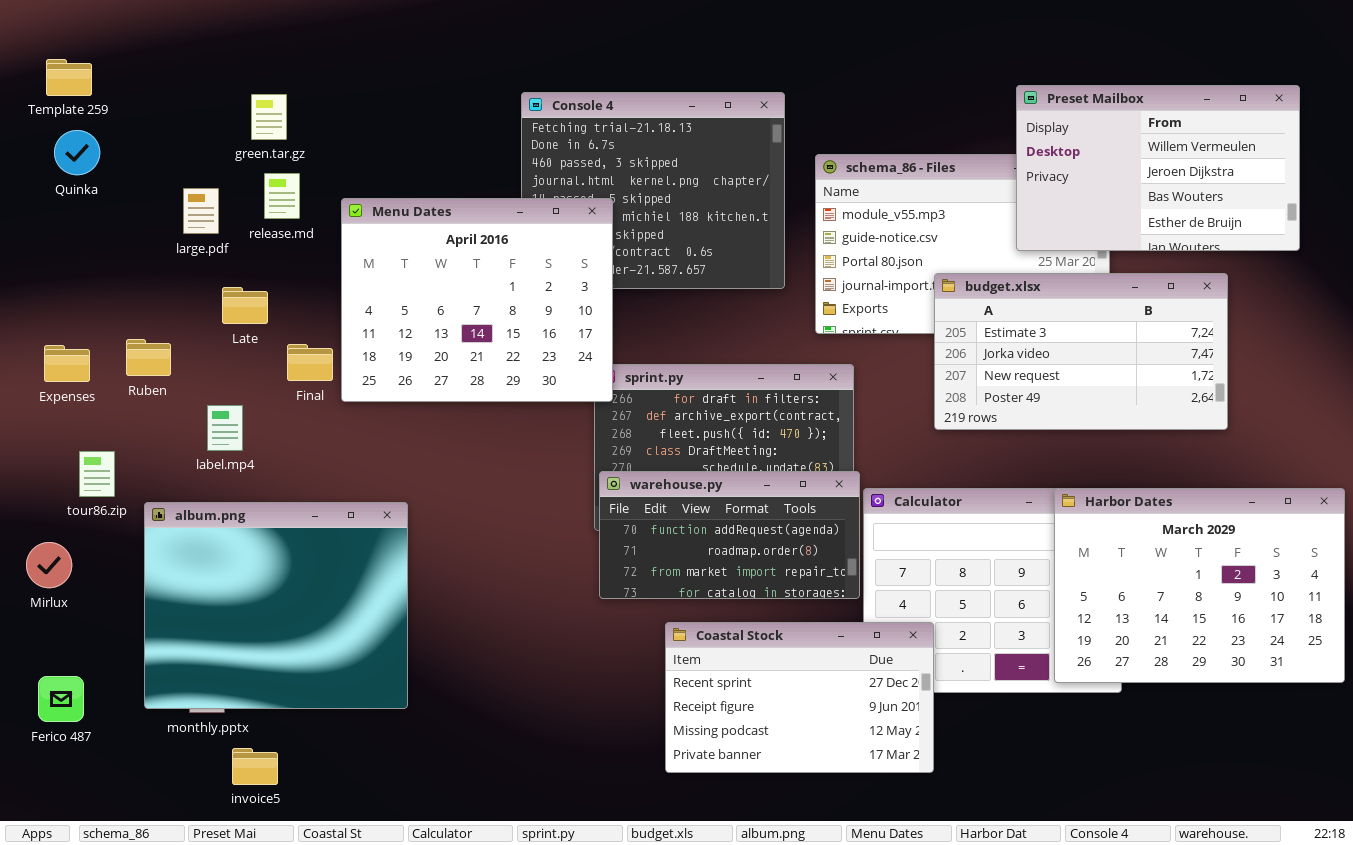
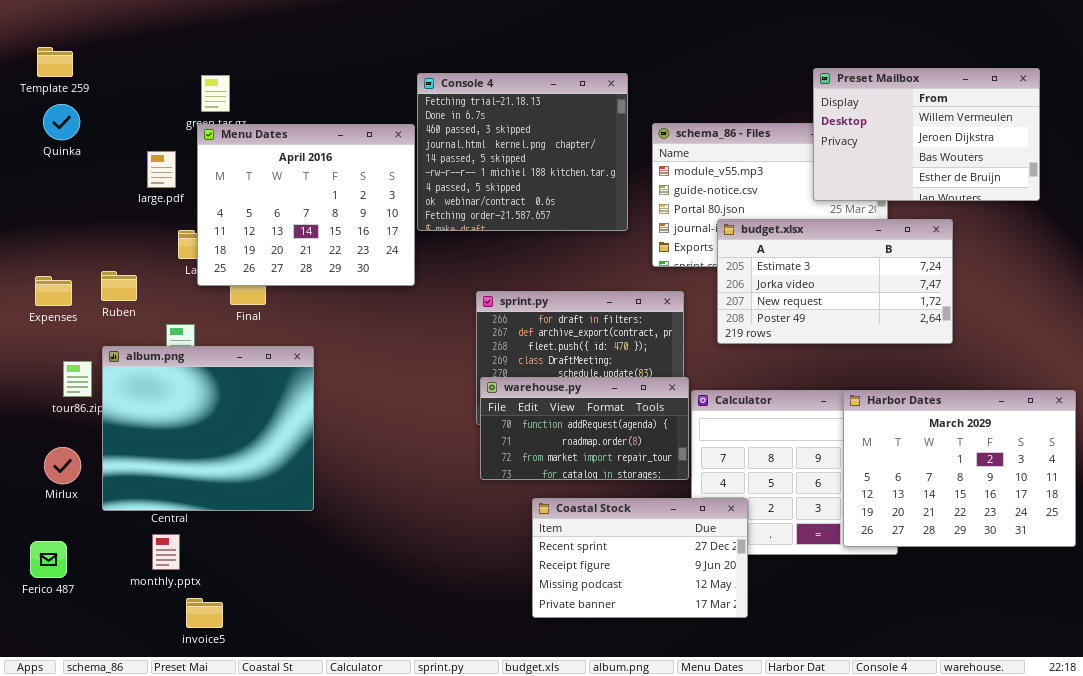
Menu Dates: [341,198,613,402] -> [197,124,415,286], moved
budget.xlsx: [934,273,1228,430] -> [717,219,953,344], moved
album.png: [144,502,408,709] -> [102,346,314,511], moved
Mirlux: [26,542,72,588] -> [44,447,81,484], moved

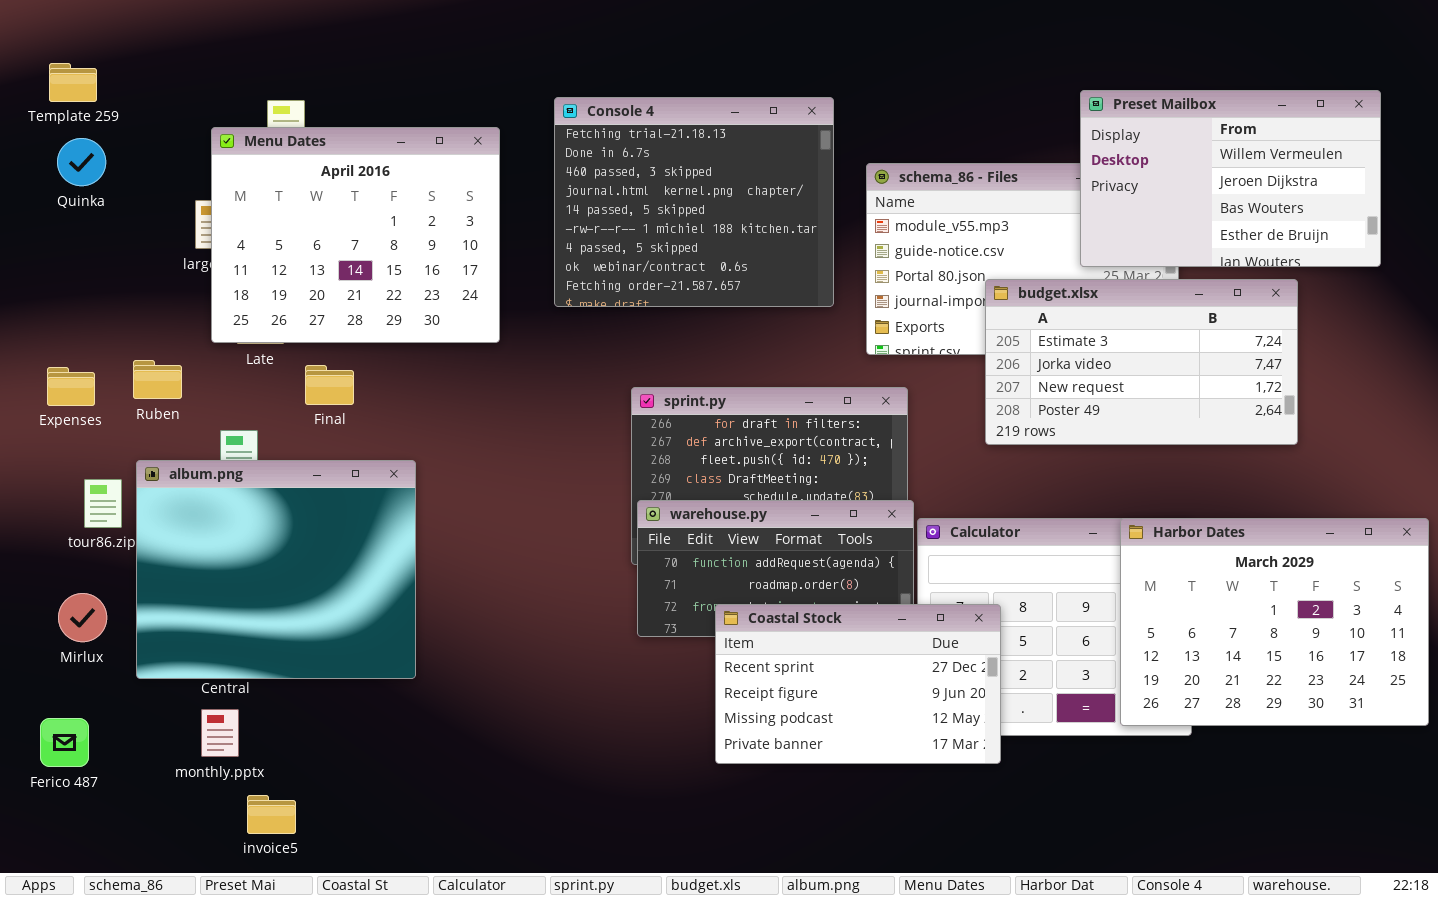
Menu Dates: [197,124,415,286] -> [211,127,500,343], moved
budget.xlsx: [717,219,953,344] -> [985,279,1298,445], moved
Coastal Stock: [532,498,748,618] -> [715,604,1001,764], moved

